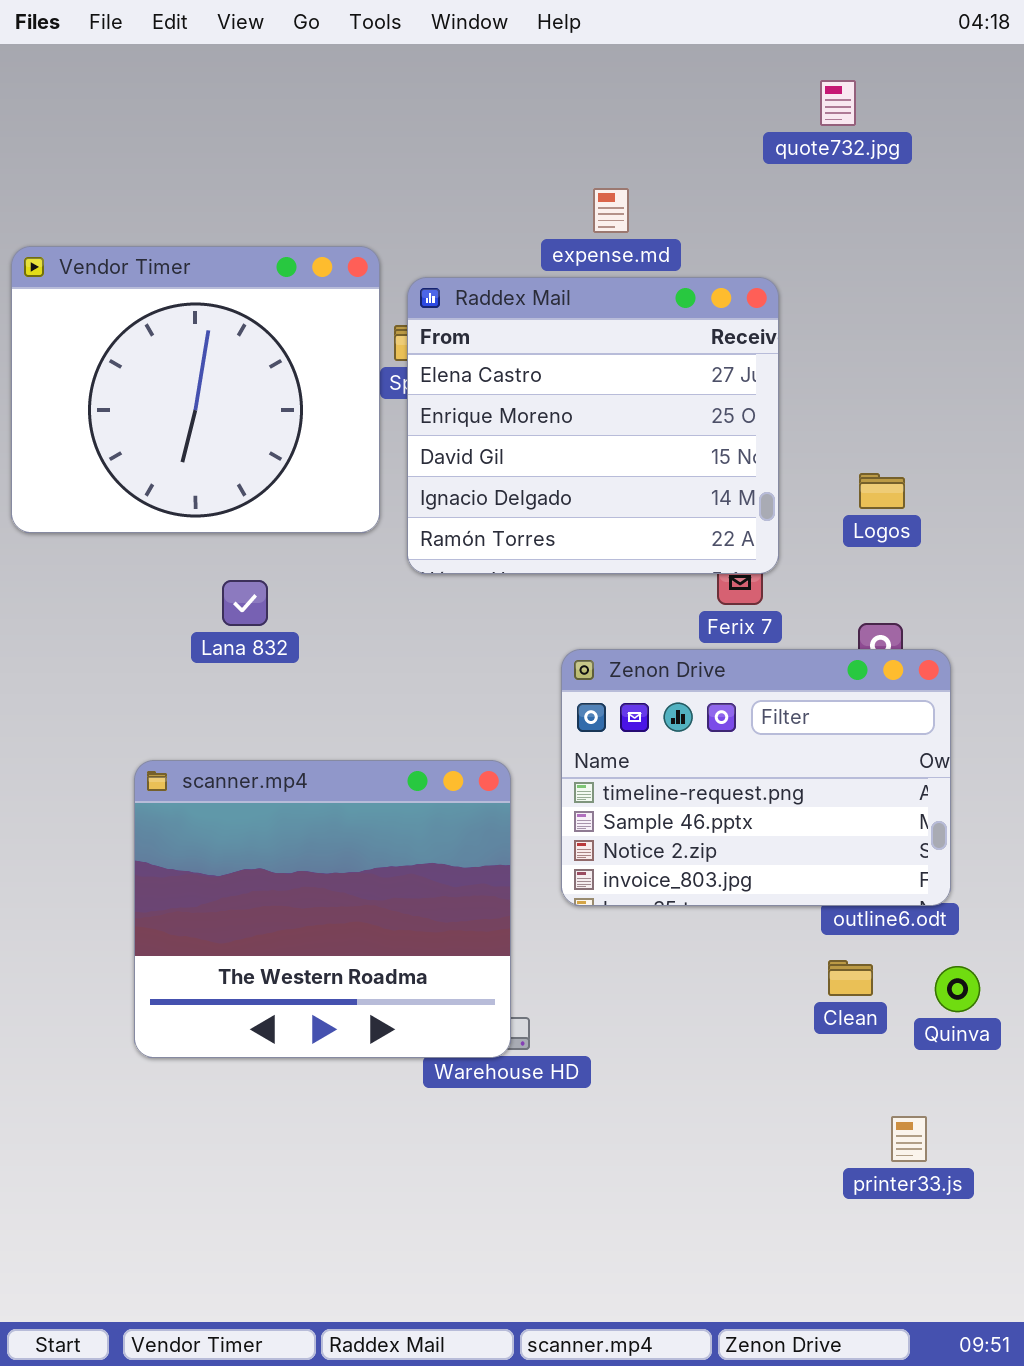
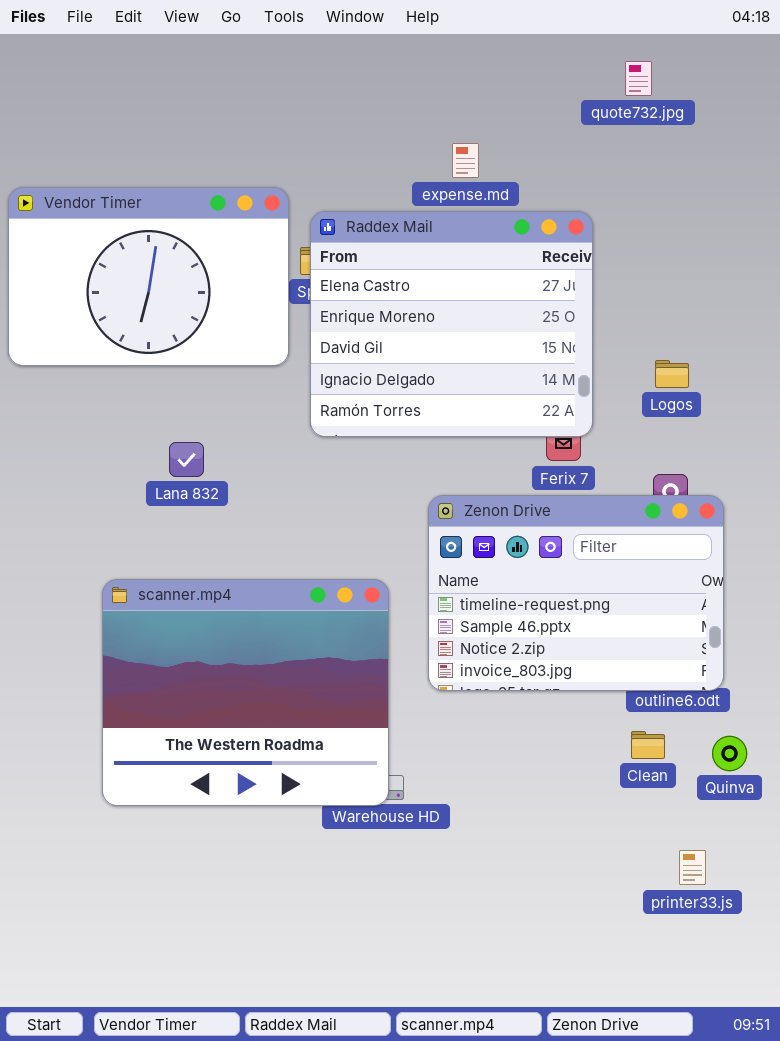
Vendor Timer: [11,246,380,533] -> [8,187,289,366], resized

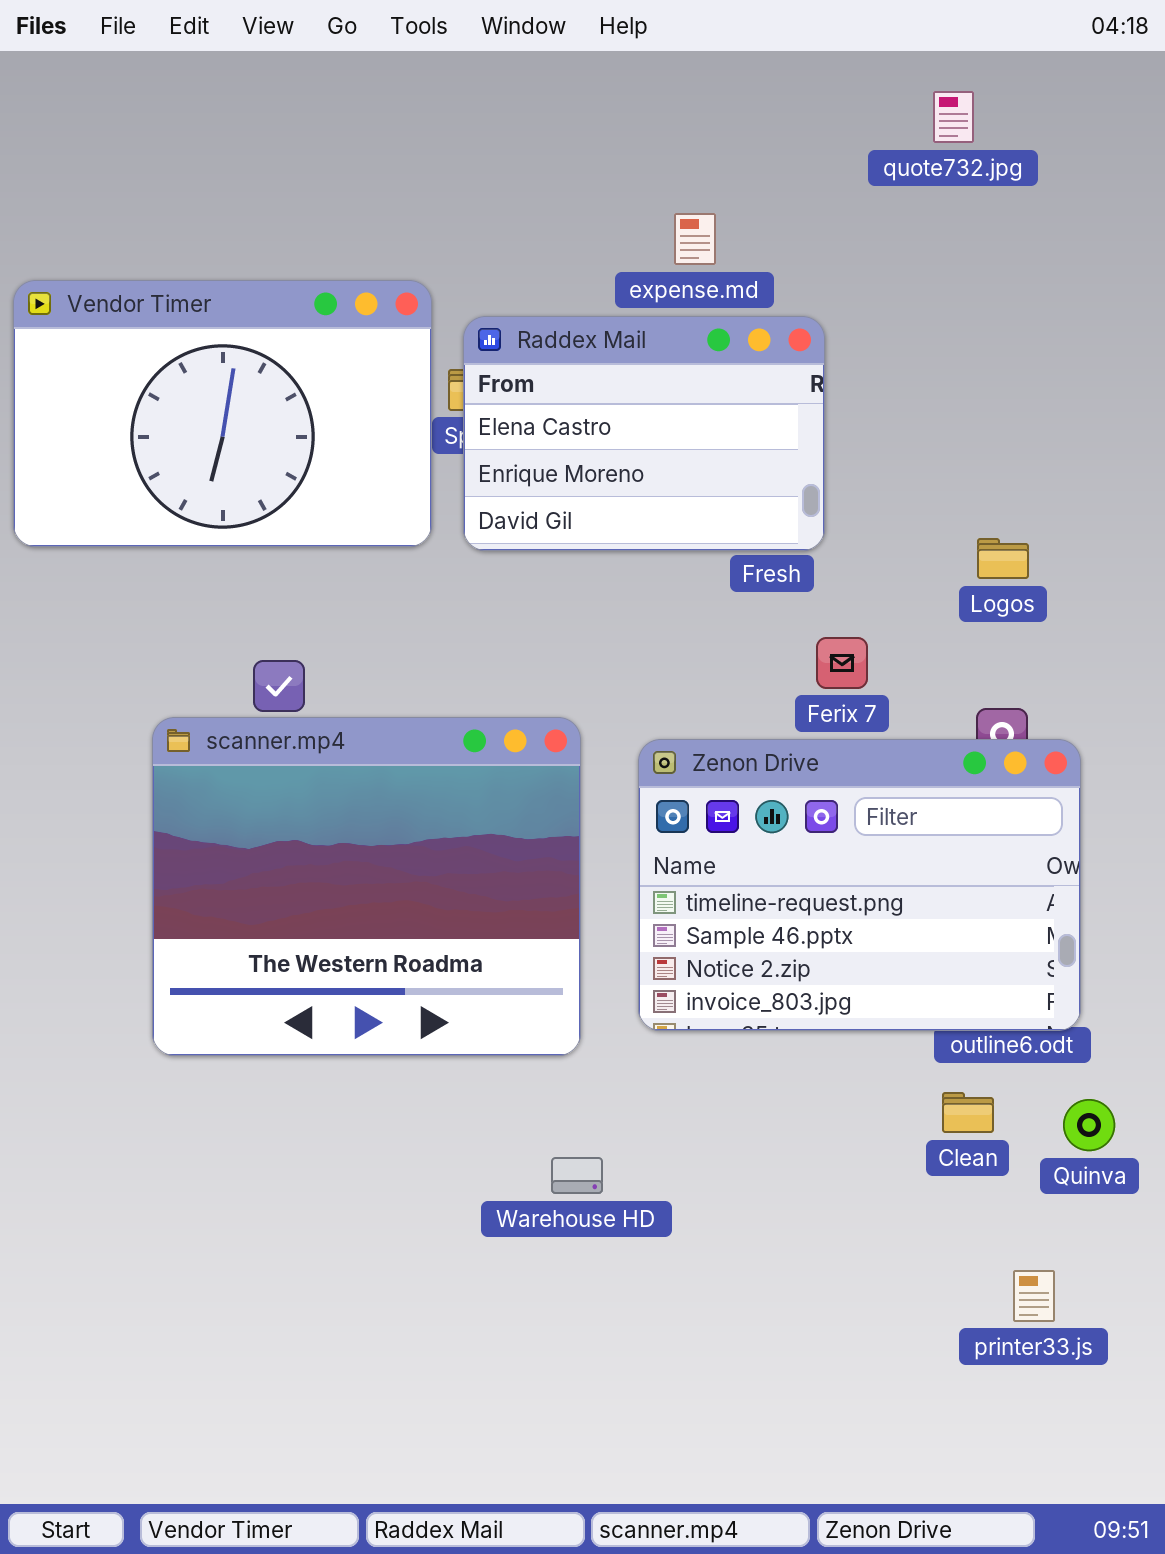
Raddex Mail: [310,211,593,437] -> [463,316,825,551], resized
scanner.mp4: [102,579,389,806] -> [152,717,581,1056], moved

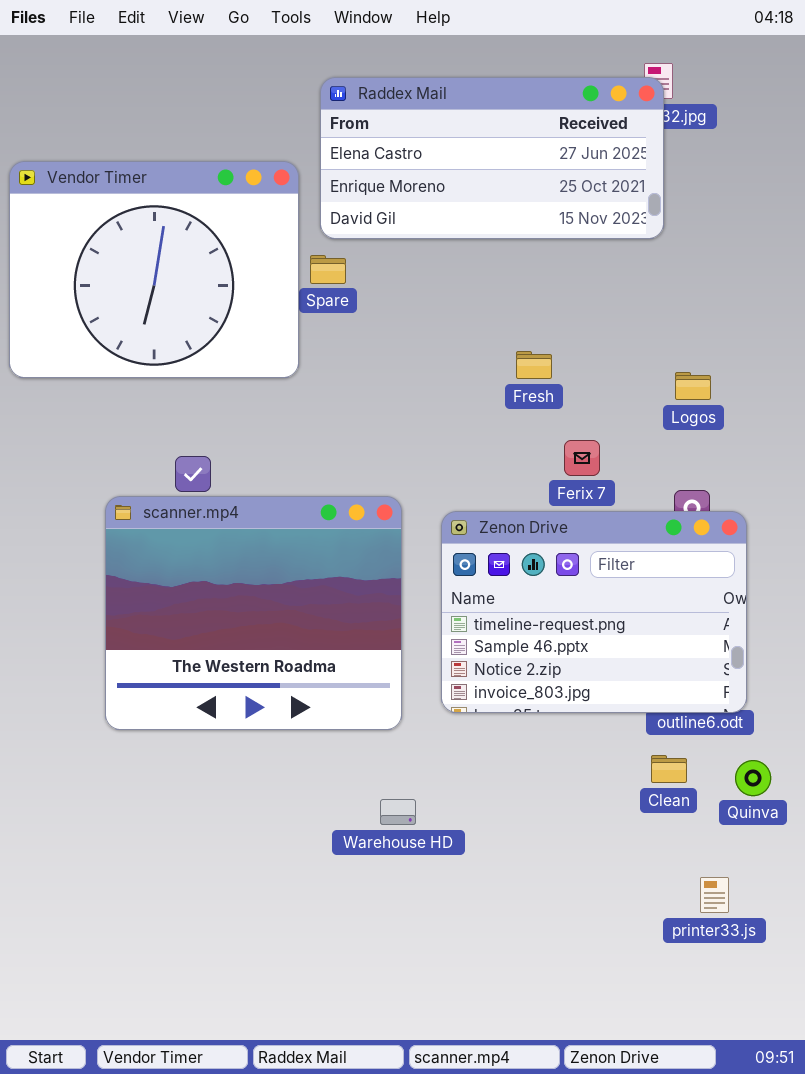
Vendor Timer: [13,280,432,547] -> [9,161,299,378], resized
Raddex Mail: [463,316,825,551] -> [320,77,664,239], moved, resized

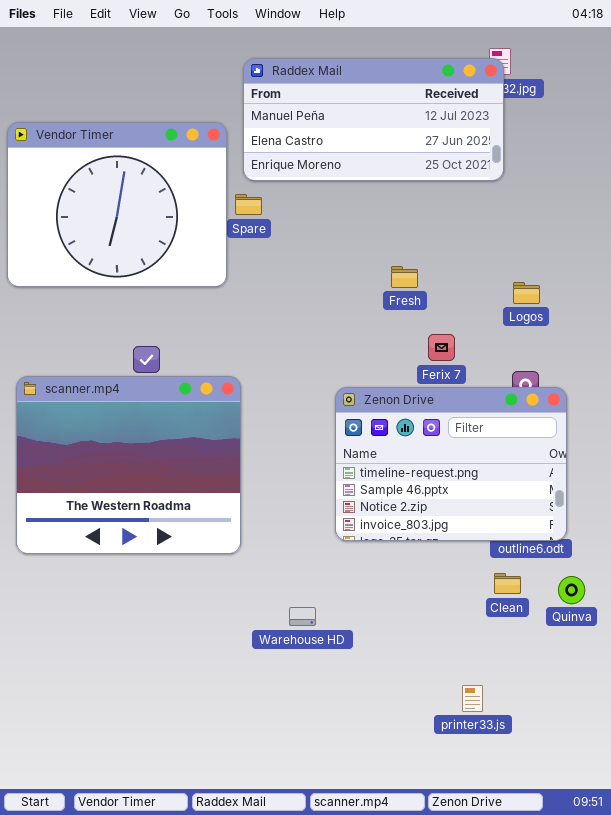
Raddex Mail: [320,77,664,239] -> [243,58,504,181], scrolled up 1 row
scanner.mp4: [105,496,402,730] -> [16,376,241,554], moved
printer33.js: [700,877,729,913] -> [462,685,483,712], moved

